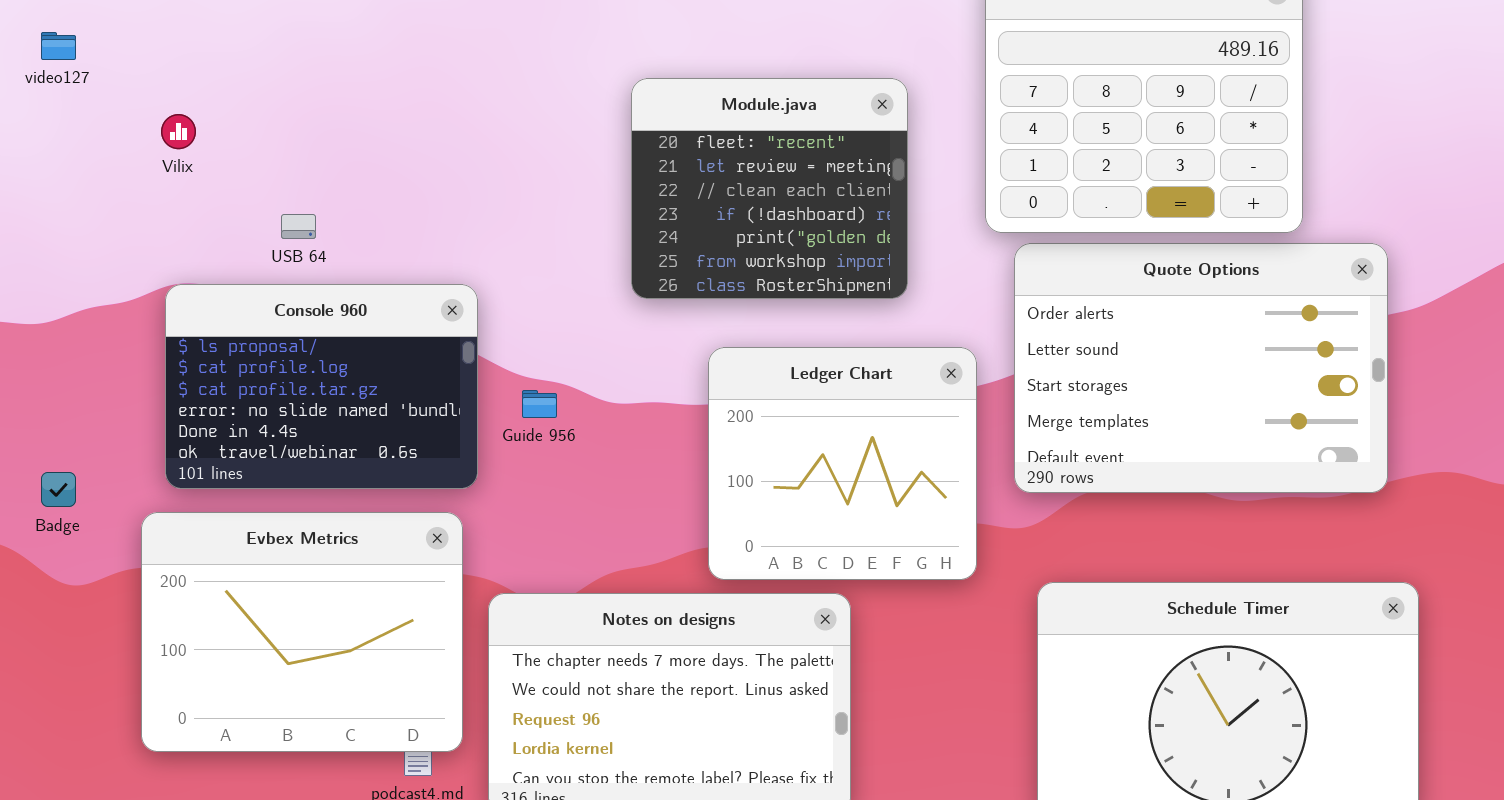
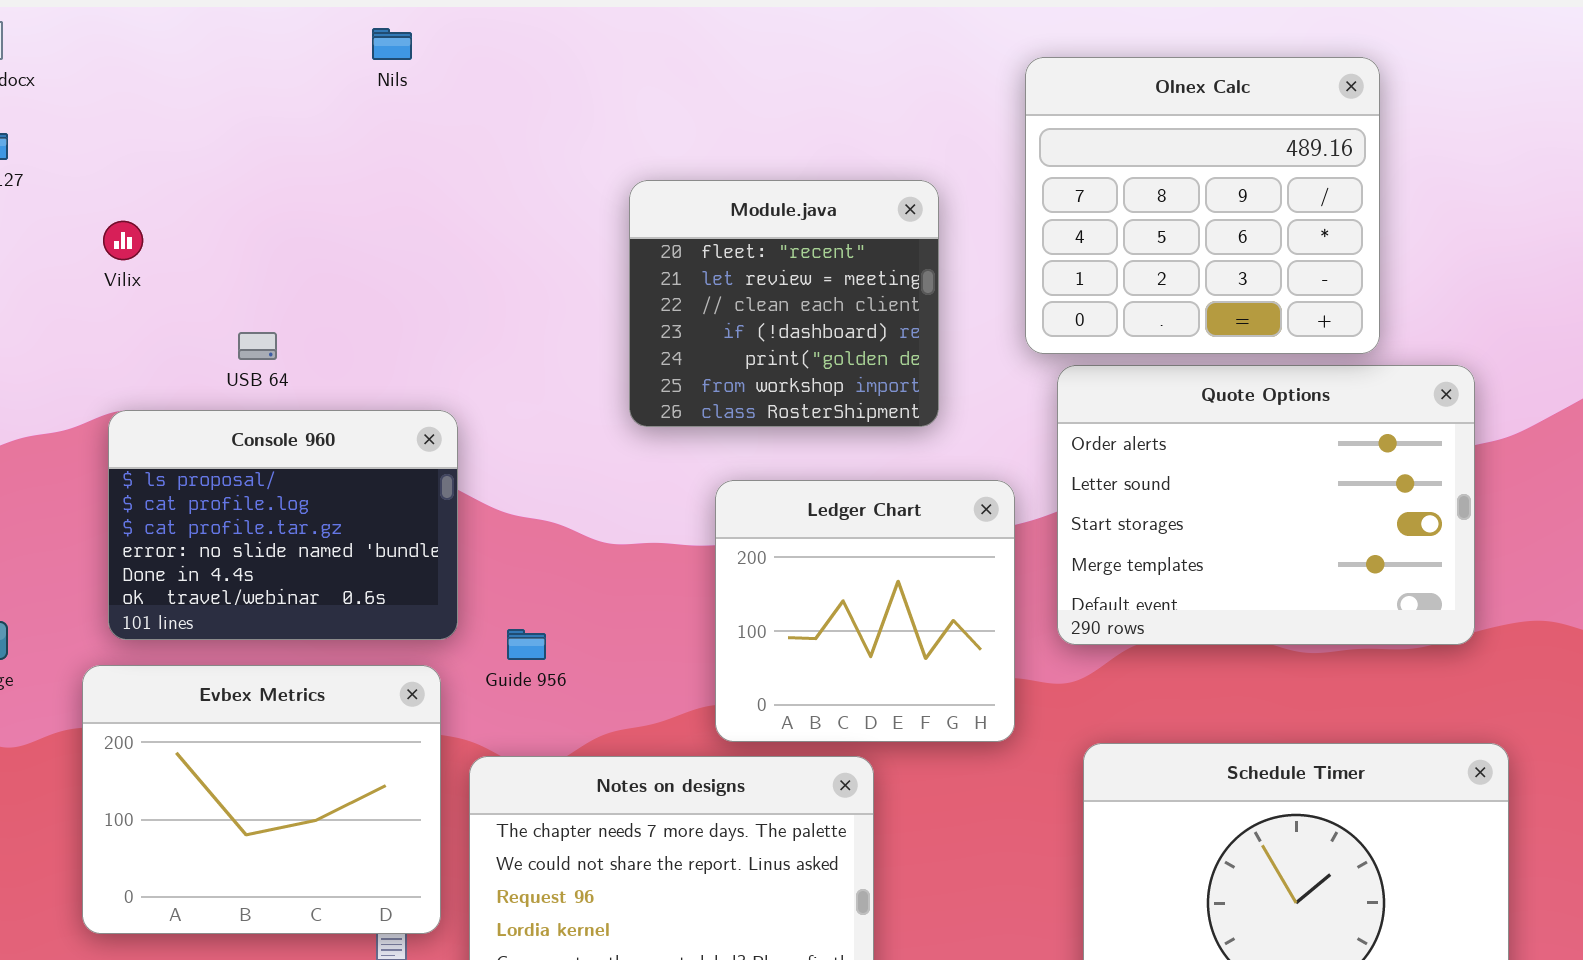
Guide 956: [522,390,557,418] -> [507,629,546,660], moved

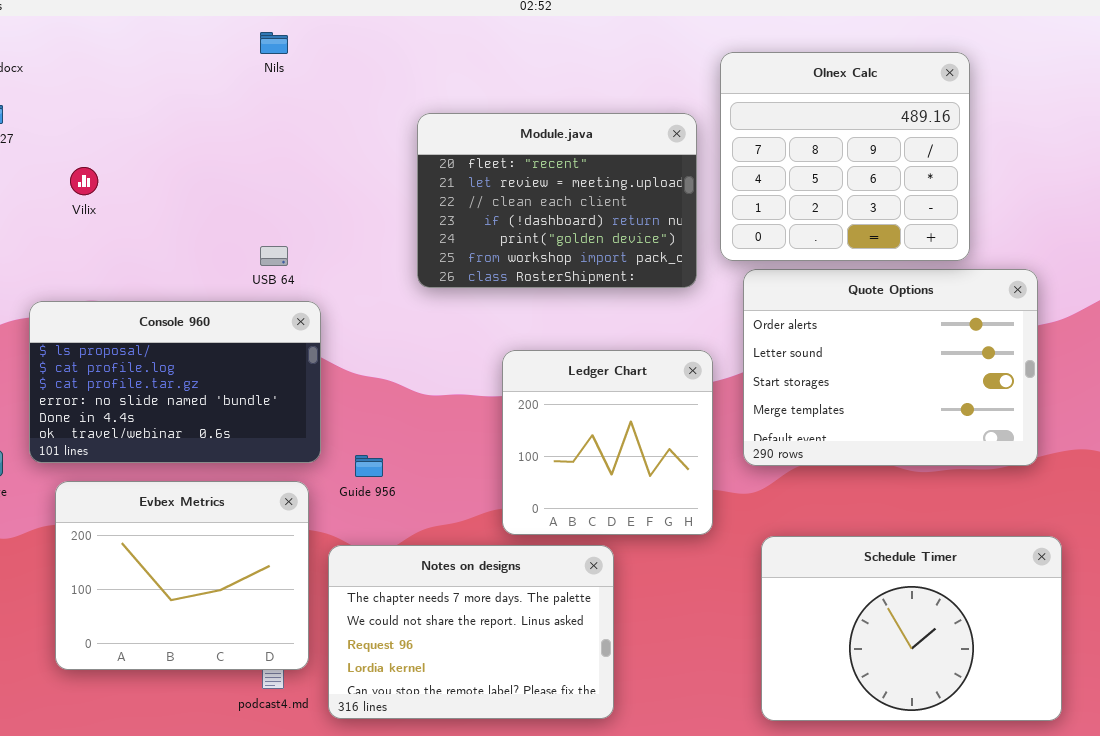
Module.java: [629,180,939,427] -> [417,113,697,288], moved, resized
USB 64: [238,332,277,360] -> [260,246,288,266], moved
Console 960: [108,410,458,640] -> [29,301,321,463], resized

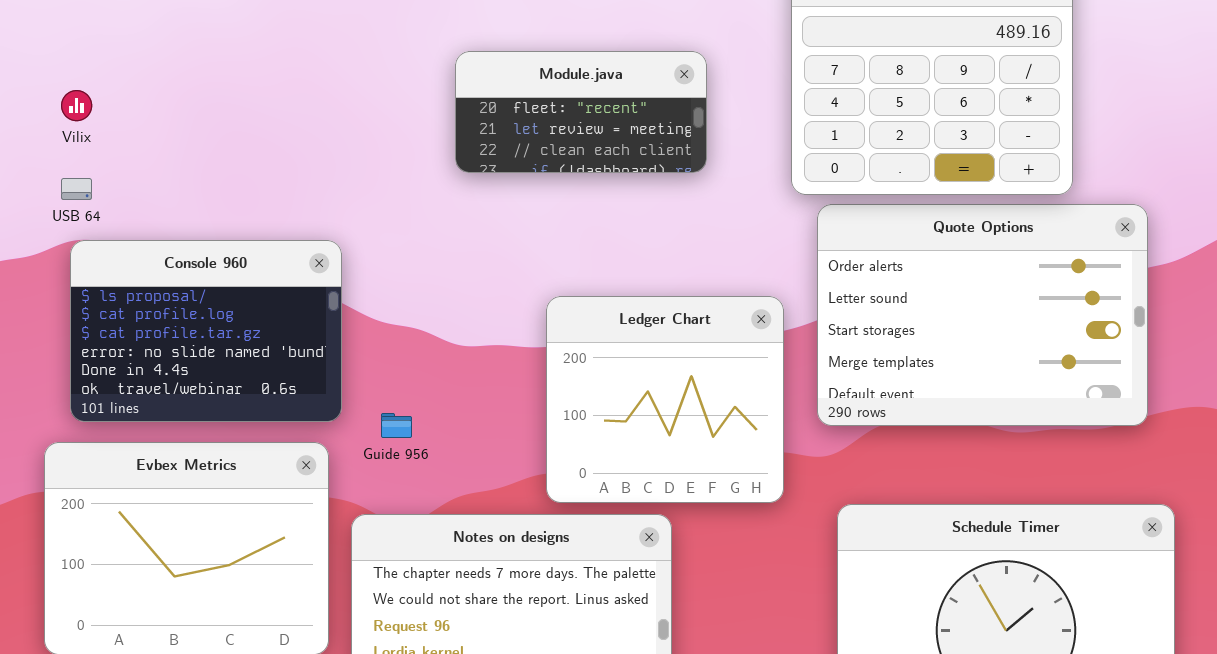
Module.java: [417,113,697,288] -> [455,51,707,173], moved, resized
USB 64: [260,246,288,266] -> [61,178,92,200], moved
Console 960: [29,301,321,463] -> [70,240,342,422], resized

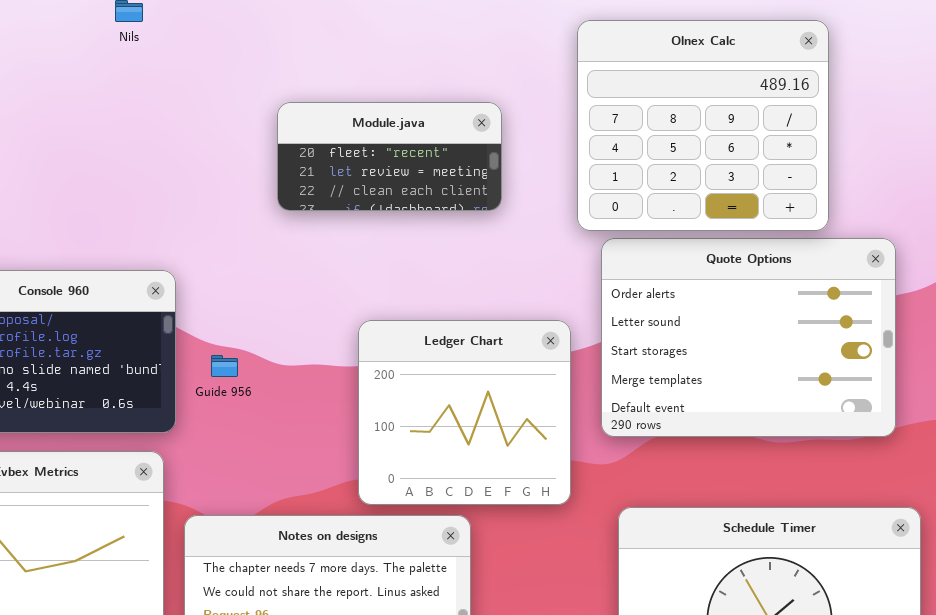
Guide 956: [381,413,412,438] -> [211,355,238,377], moved

